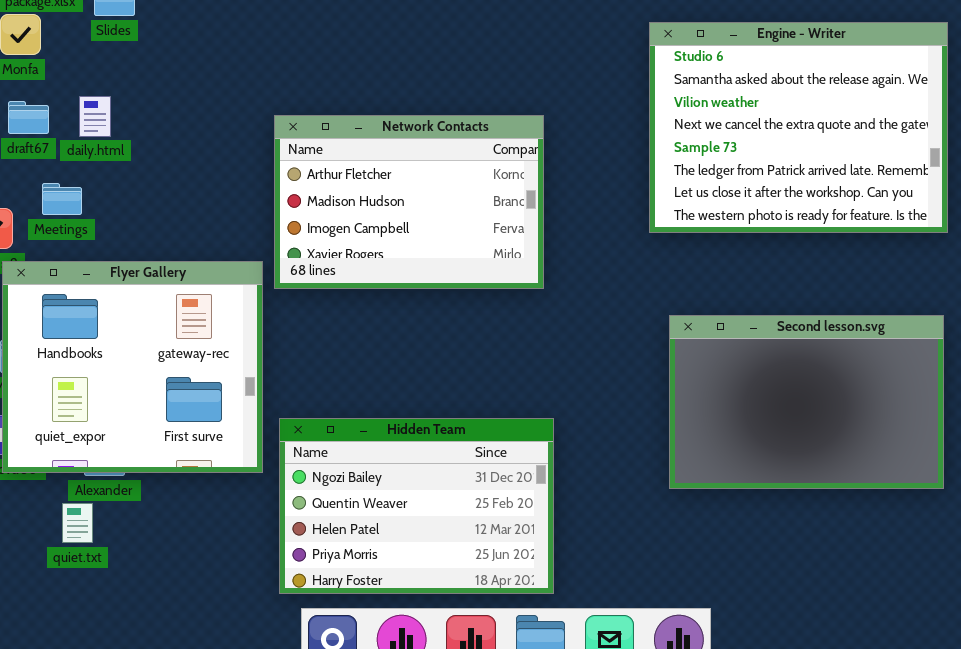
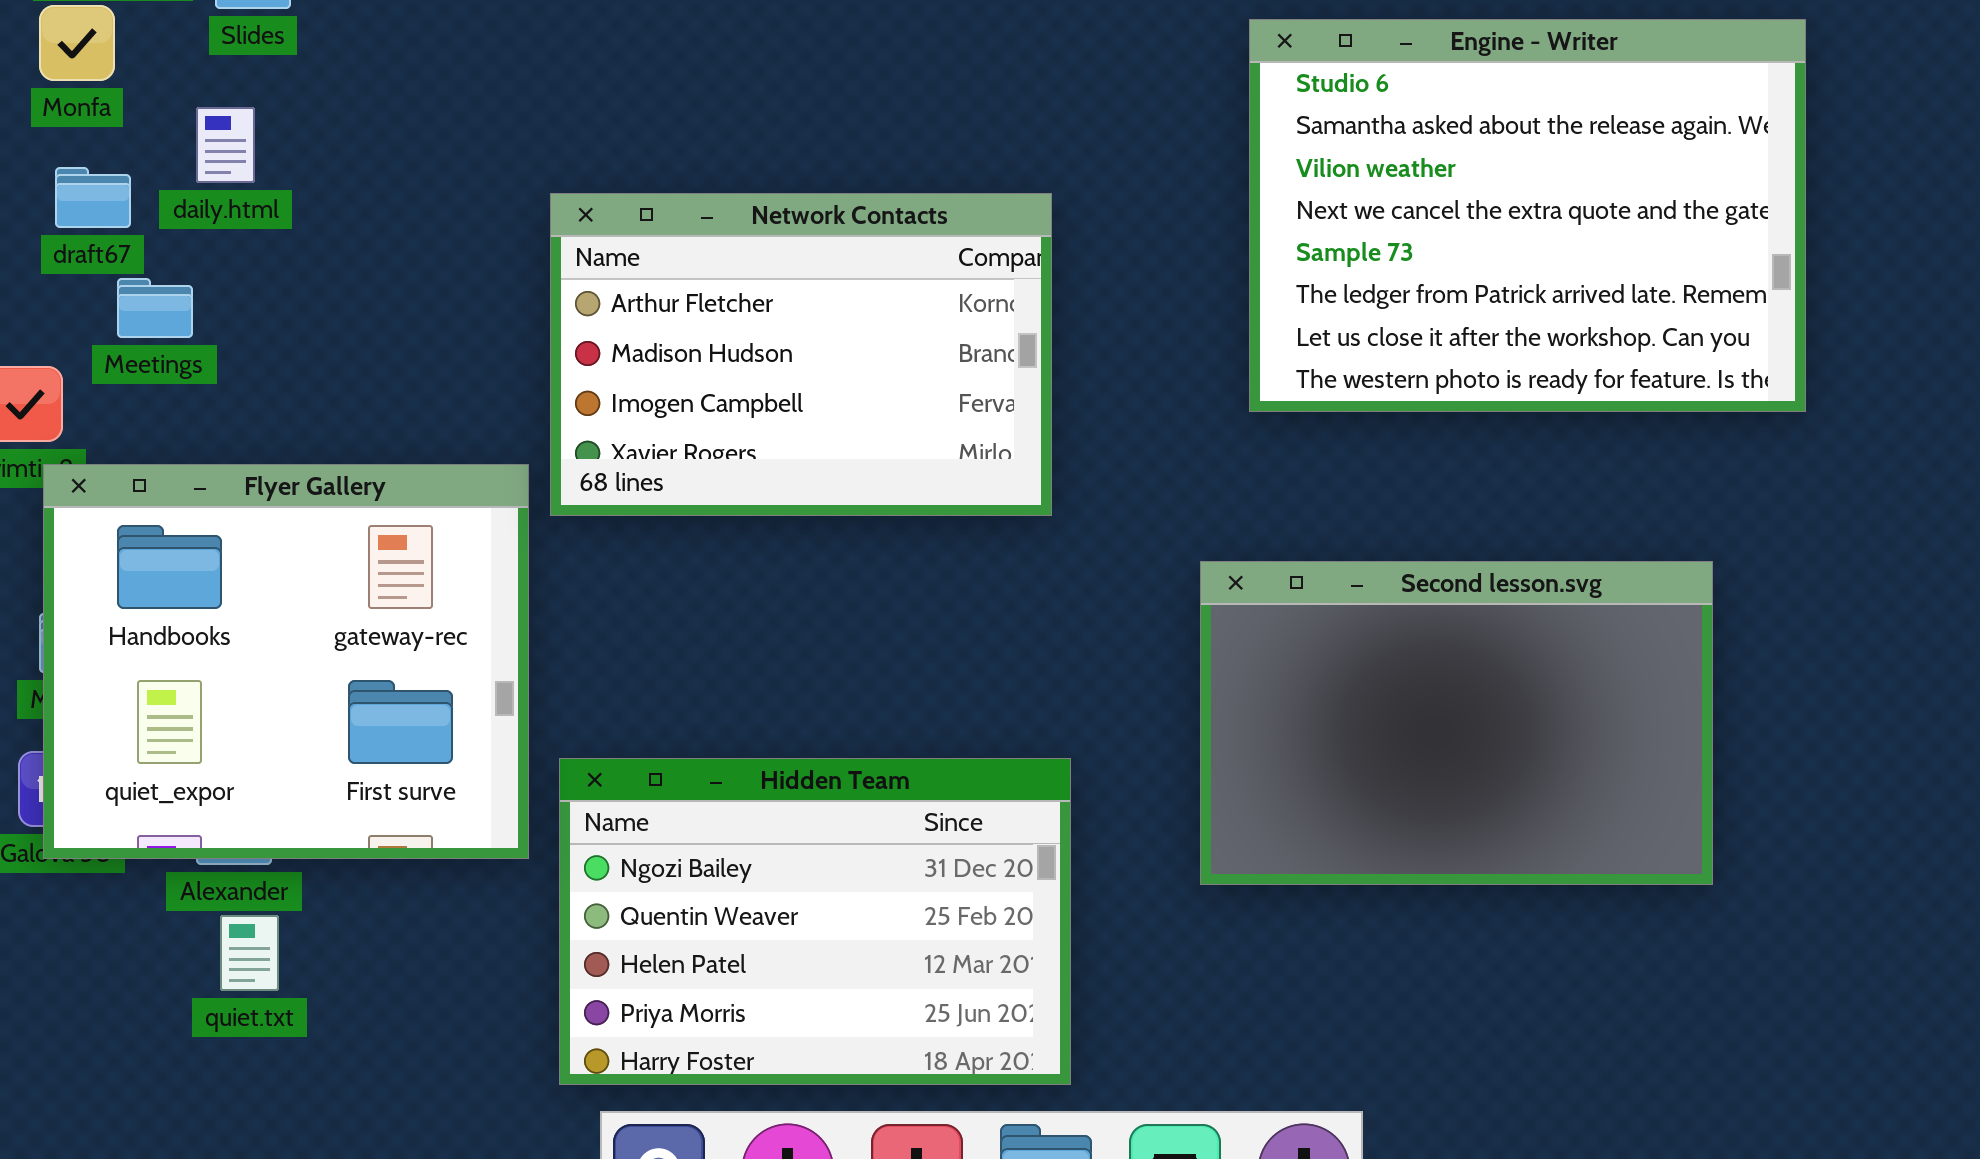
daily.html: [79,96,111,137] -> [196,107,255,183], moved
Meetings: [42,183,82,215] -> [117,278,193,338], moved
Second lesson.svg: [669,315,944,489] -> [1200,561,1713,885], moved
quiet.txt: [62,503,93,543] -> [220,915,279,991], moved

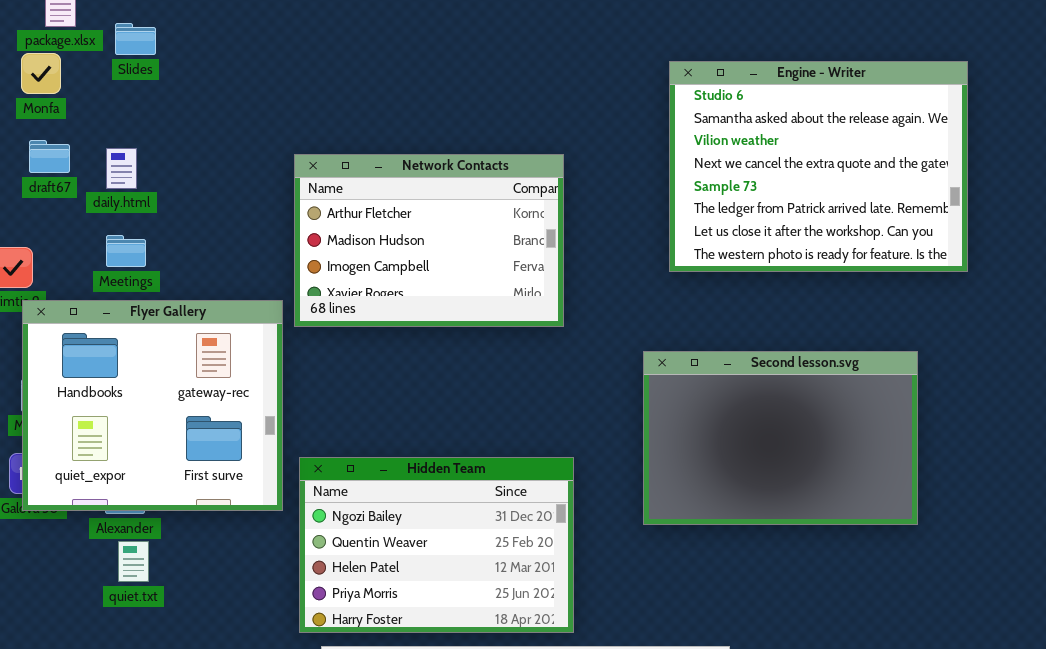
daily.html: [196,107,255,183] -> [106,148,137,189], moved
Meetings: [117,278,193,338] -> [106,235,146,267], moved

